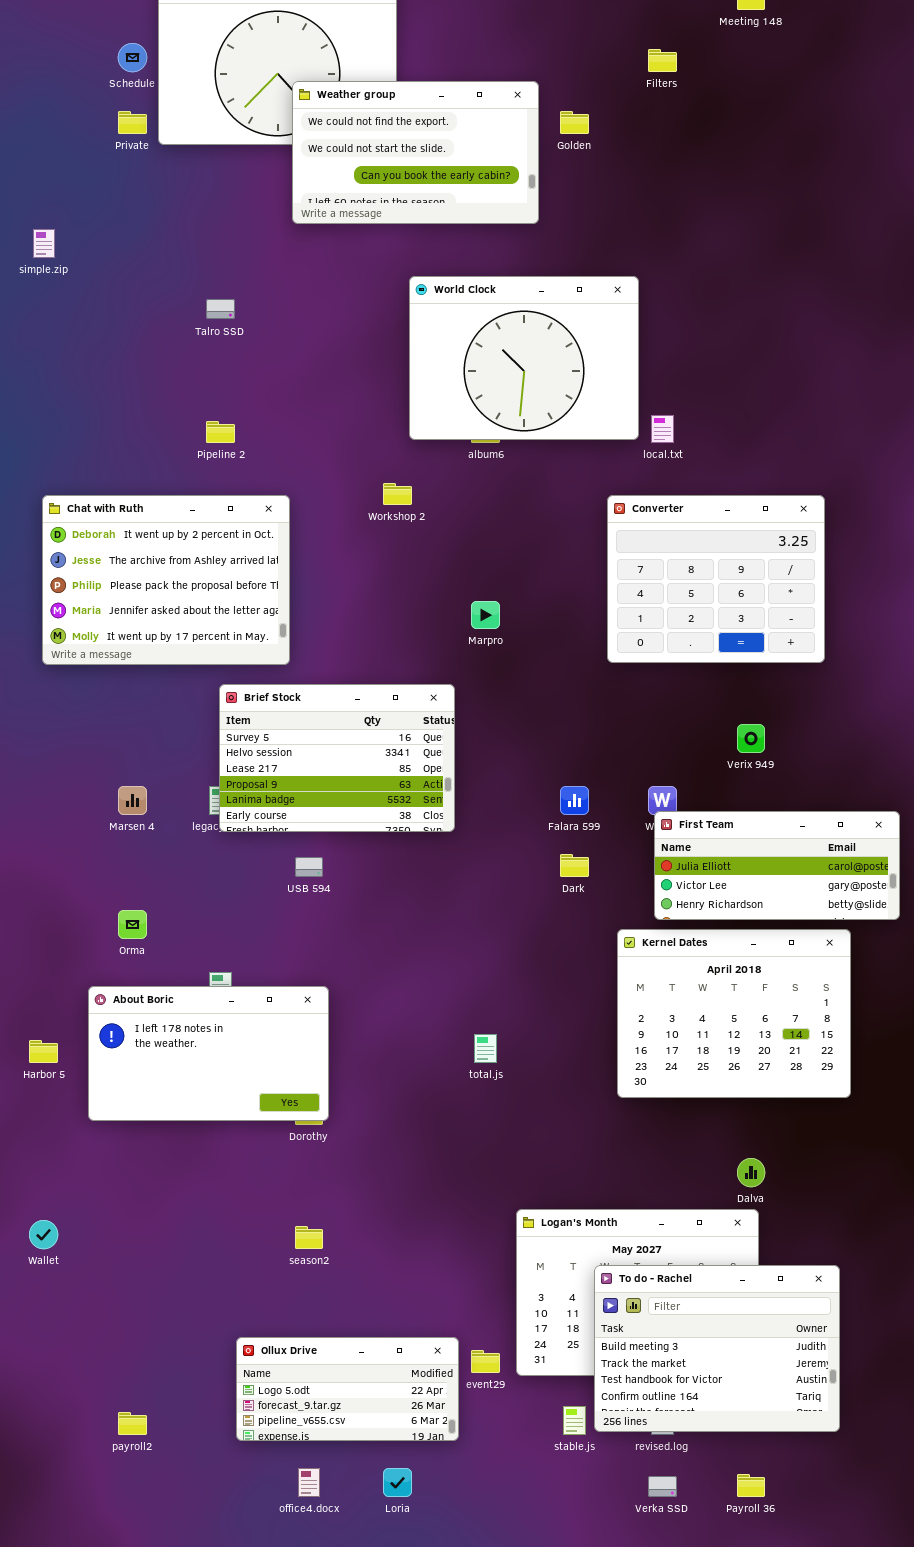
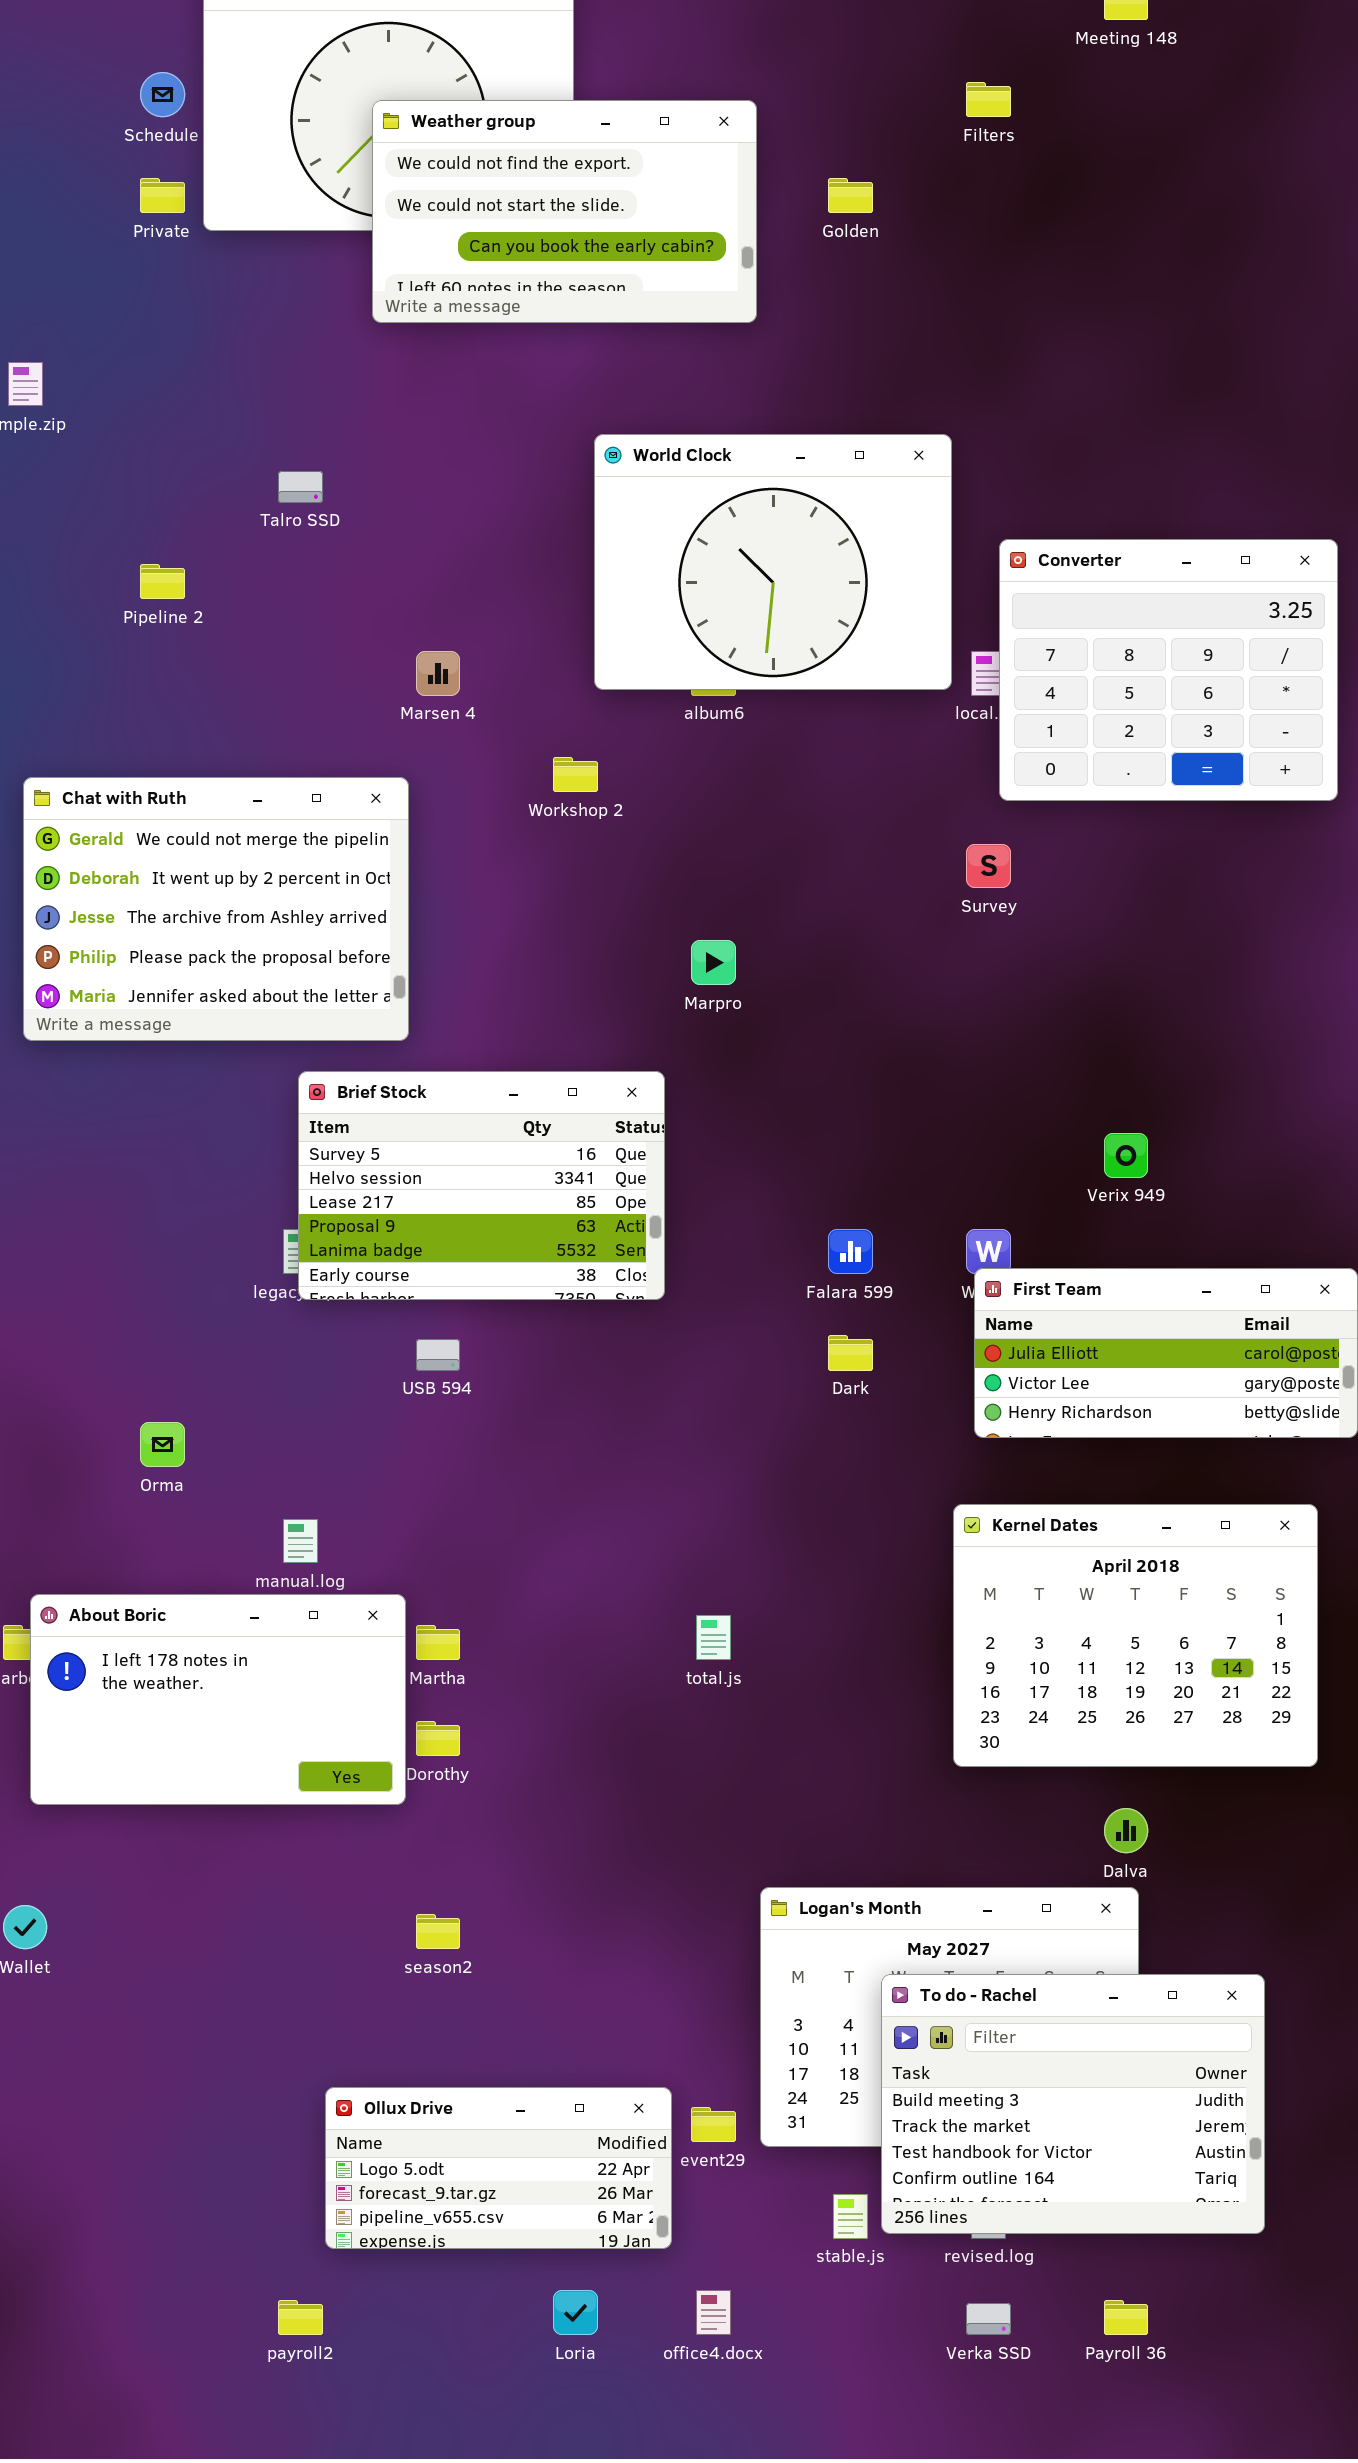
Weather group: [292,81,539,224] -> [372,100,757,323], moved
Pipeline 2: [206,421,235,443] -> [140,564,185,599], moved
Converter: [607,495,825,663] -> [999,539,1338,801], moved
Chat with Ruth: [42,495,290,665] -> [23,777,409,1041], scrolled up 1 row
Marsen 4: [118,786,147,815] -> [416,651,460,696], moved
Kernel Dates: [617,929,851,1098] -> [953,1504,1318,1767], moved
About Boric: [88,986,329,1121] -> [30,1594,406,1805], moved
payroll2: [118,1412,147,1435] -> [278,2300,323,2335], moved
office4.docx: [298,1468,320,1497] -> [696,2290,731,2335], moved

